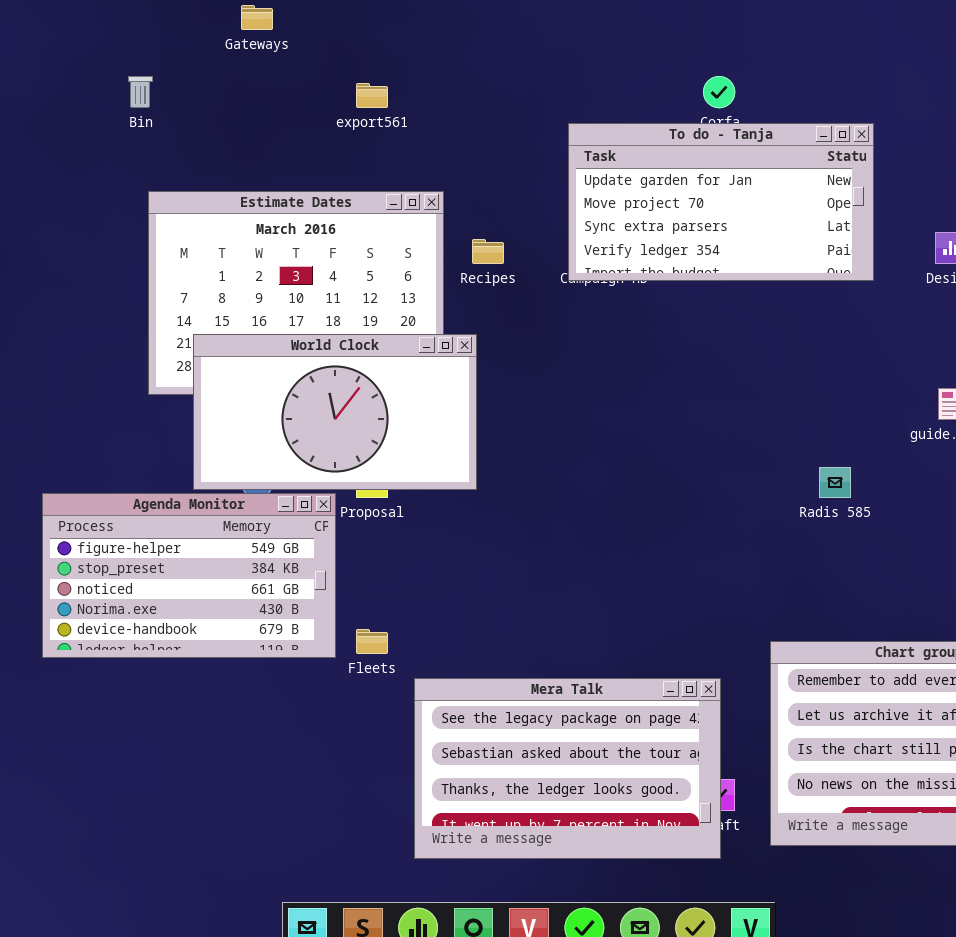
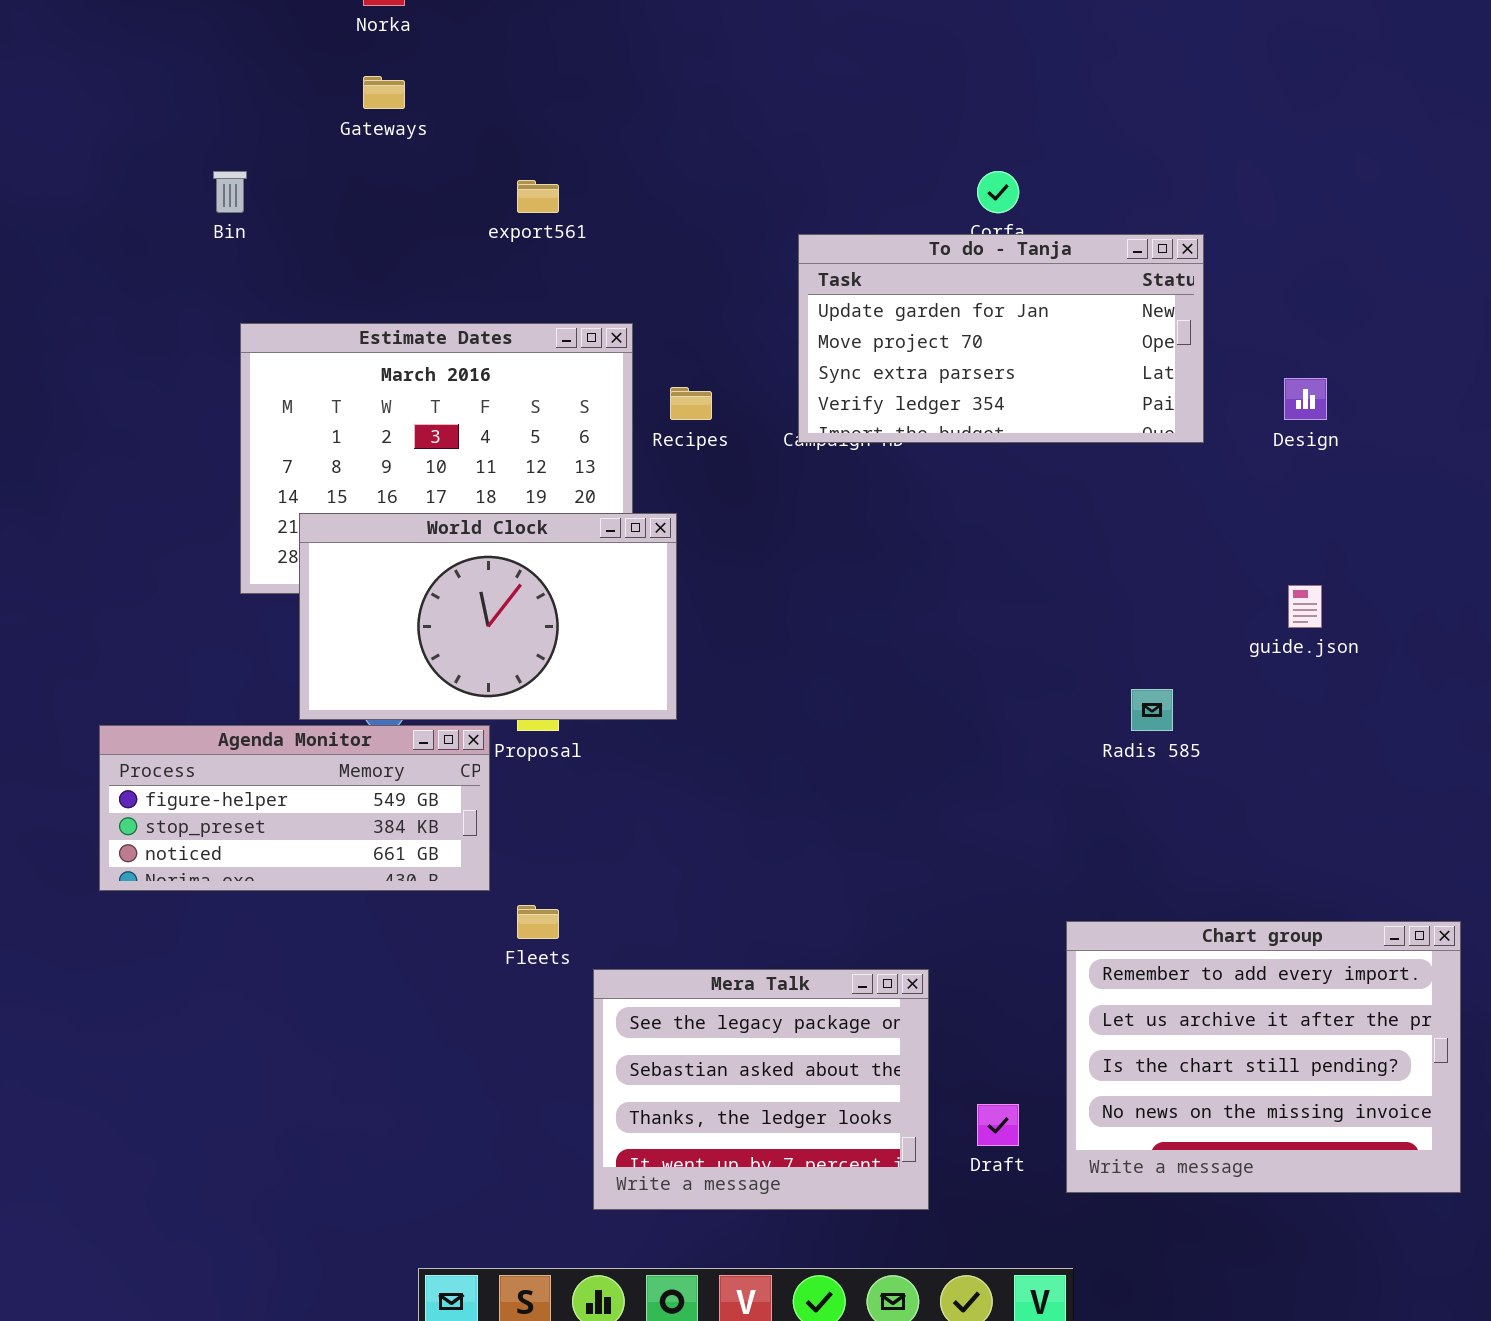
Agenda Monitor: [42,493,336,658] -> [99,725,490,891], resized
Mera Talk: [414,678,721,859] -> [593,969,929,1210], resized

